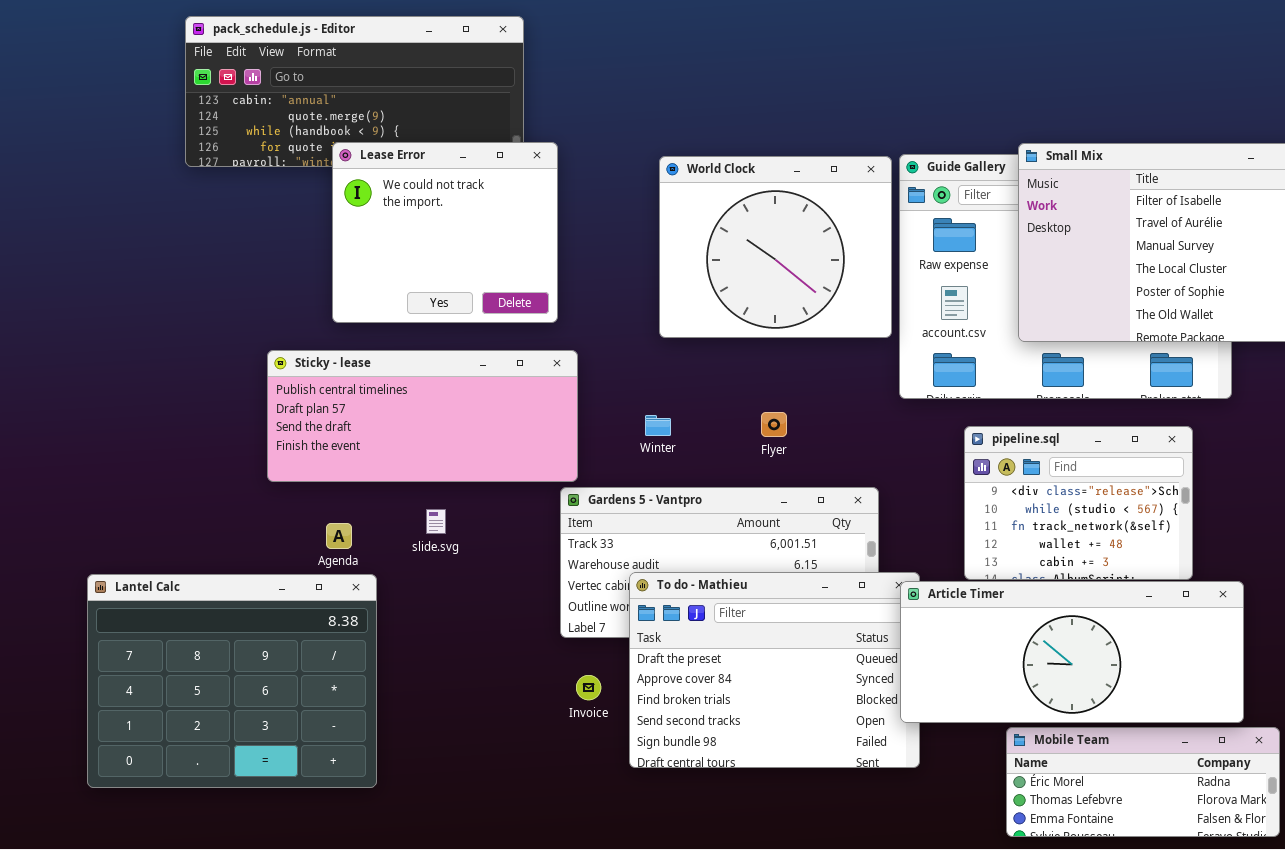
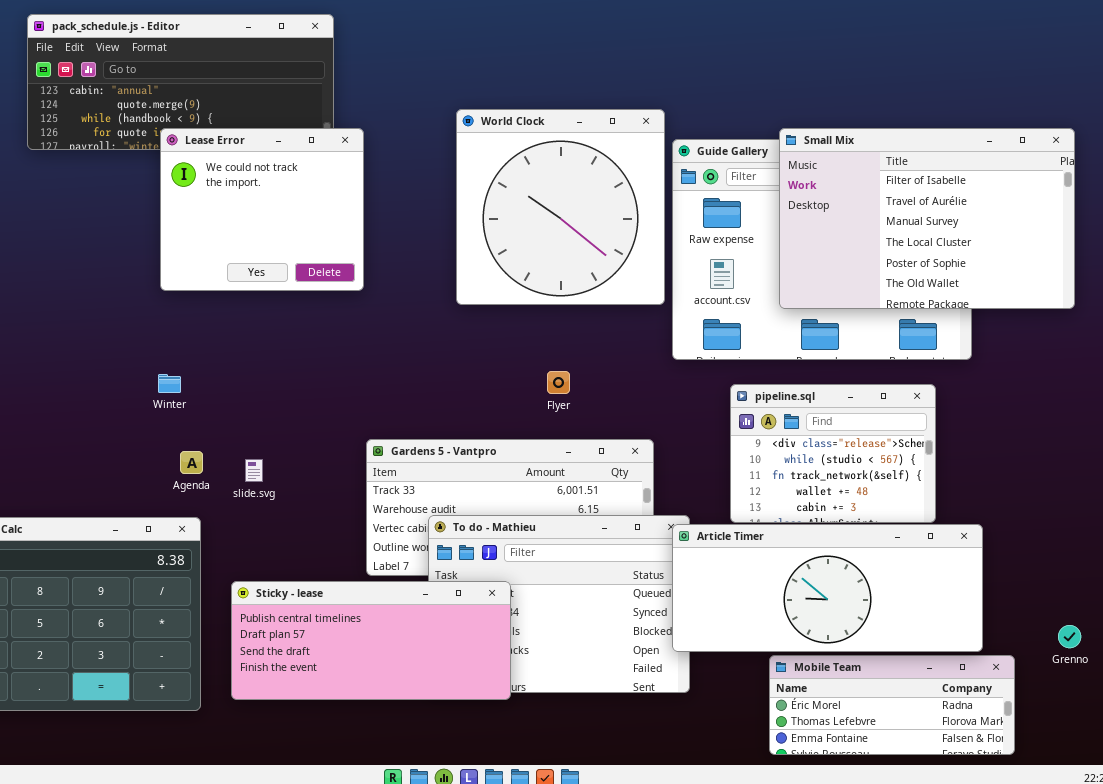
World Clock: [659,156,892,338] -> [456,109,665,305], resized
Sticky - lease: [267,350,578,482] -> [231,581,511,700], moved
Winter: [645,415,671,436] -> [158,374,181,393], moved
Agenda: [326,523,352,549] -> [180,451,203,474], moved

